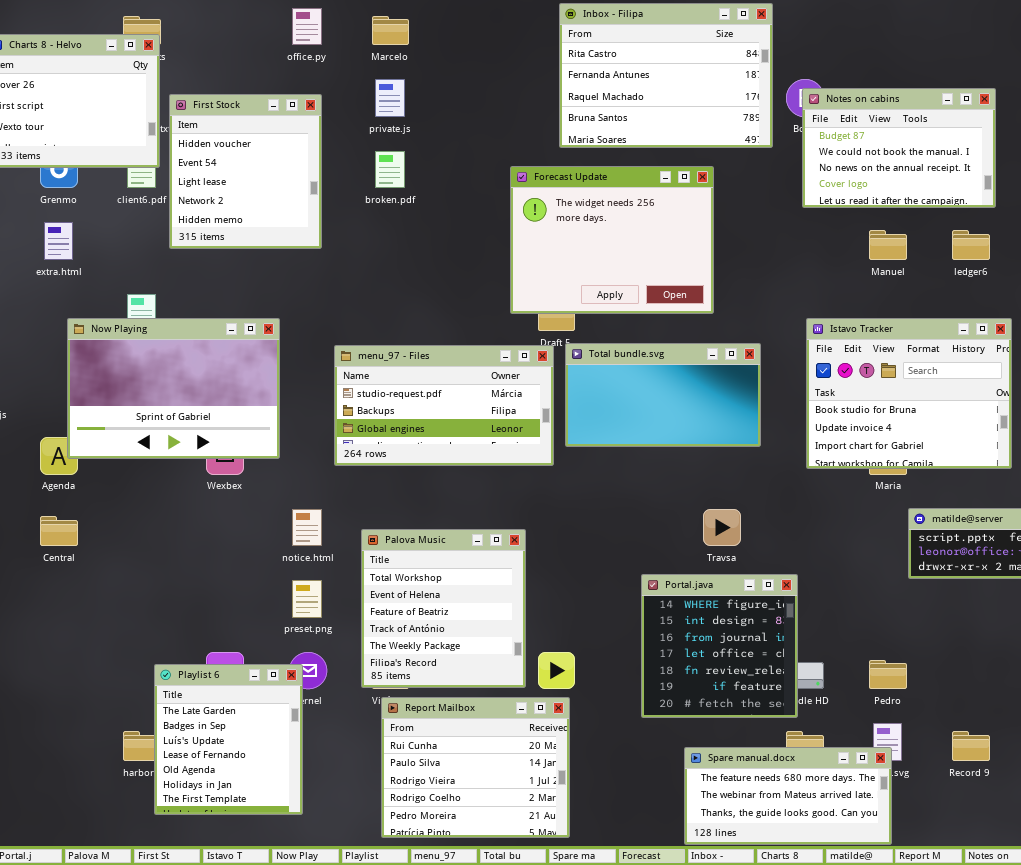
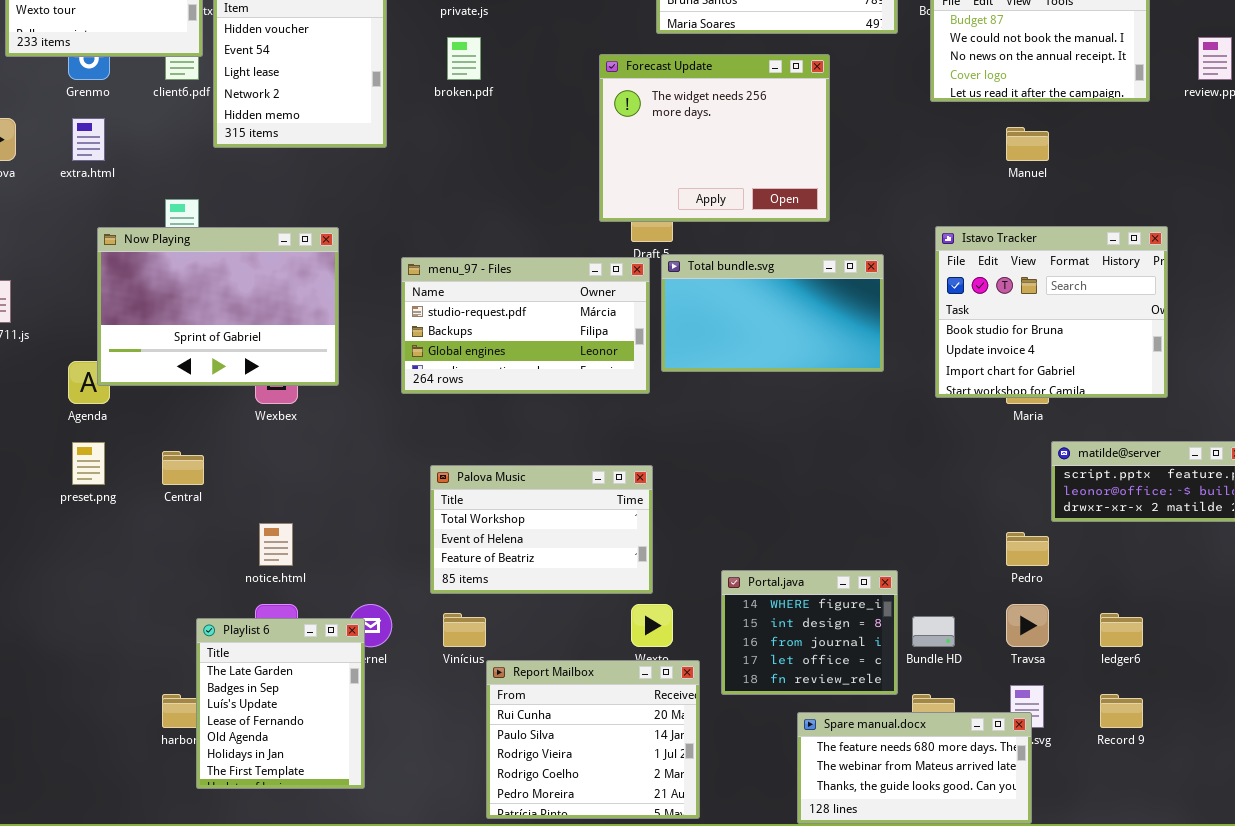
ledger6: [952,230,990,260] -> [1100,613,1143,647], moved
notice.html: [292,509,322,546] -> [259,523,293,566], moved
Travsa: [703,509,741,546] -> [1006,604,1049,647], moved
Central: [40,516,78,546] -> [162,451,204,485], moved
Palova Music: [361,529,526,688] -> [430,465,653,594], resized
Portal.java: [641,574,798,718] -> [721,570,898,695], moved, resized
preset.png: [292,580,322,618] -> [72,442,105,485], moved
Pedro: [869,660,907,689] -> [1006,532,1049,566], moved
Report Mailbox: [381,697,570,838] -> [486,660,700,819], moved

